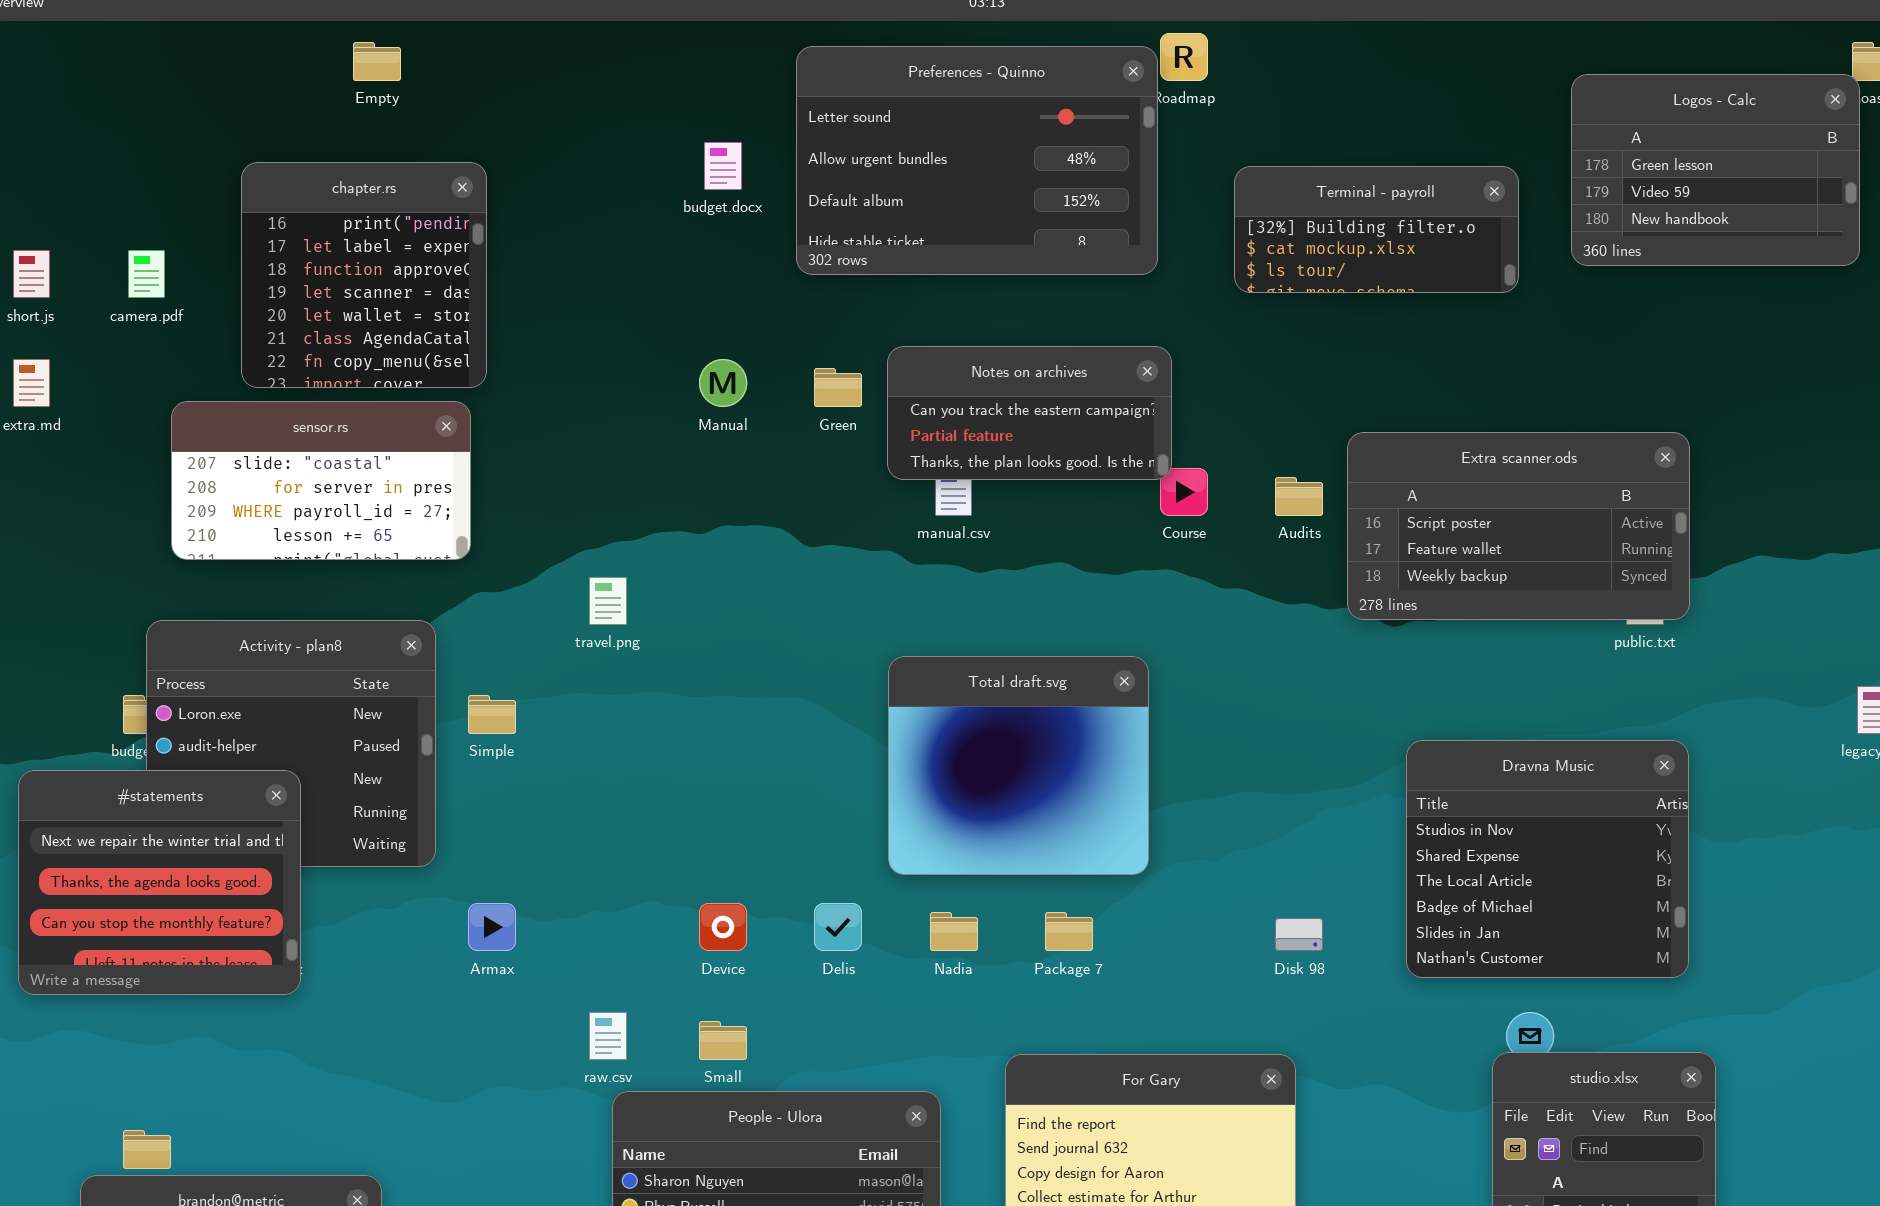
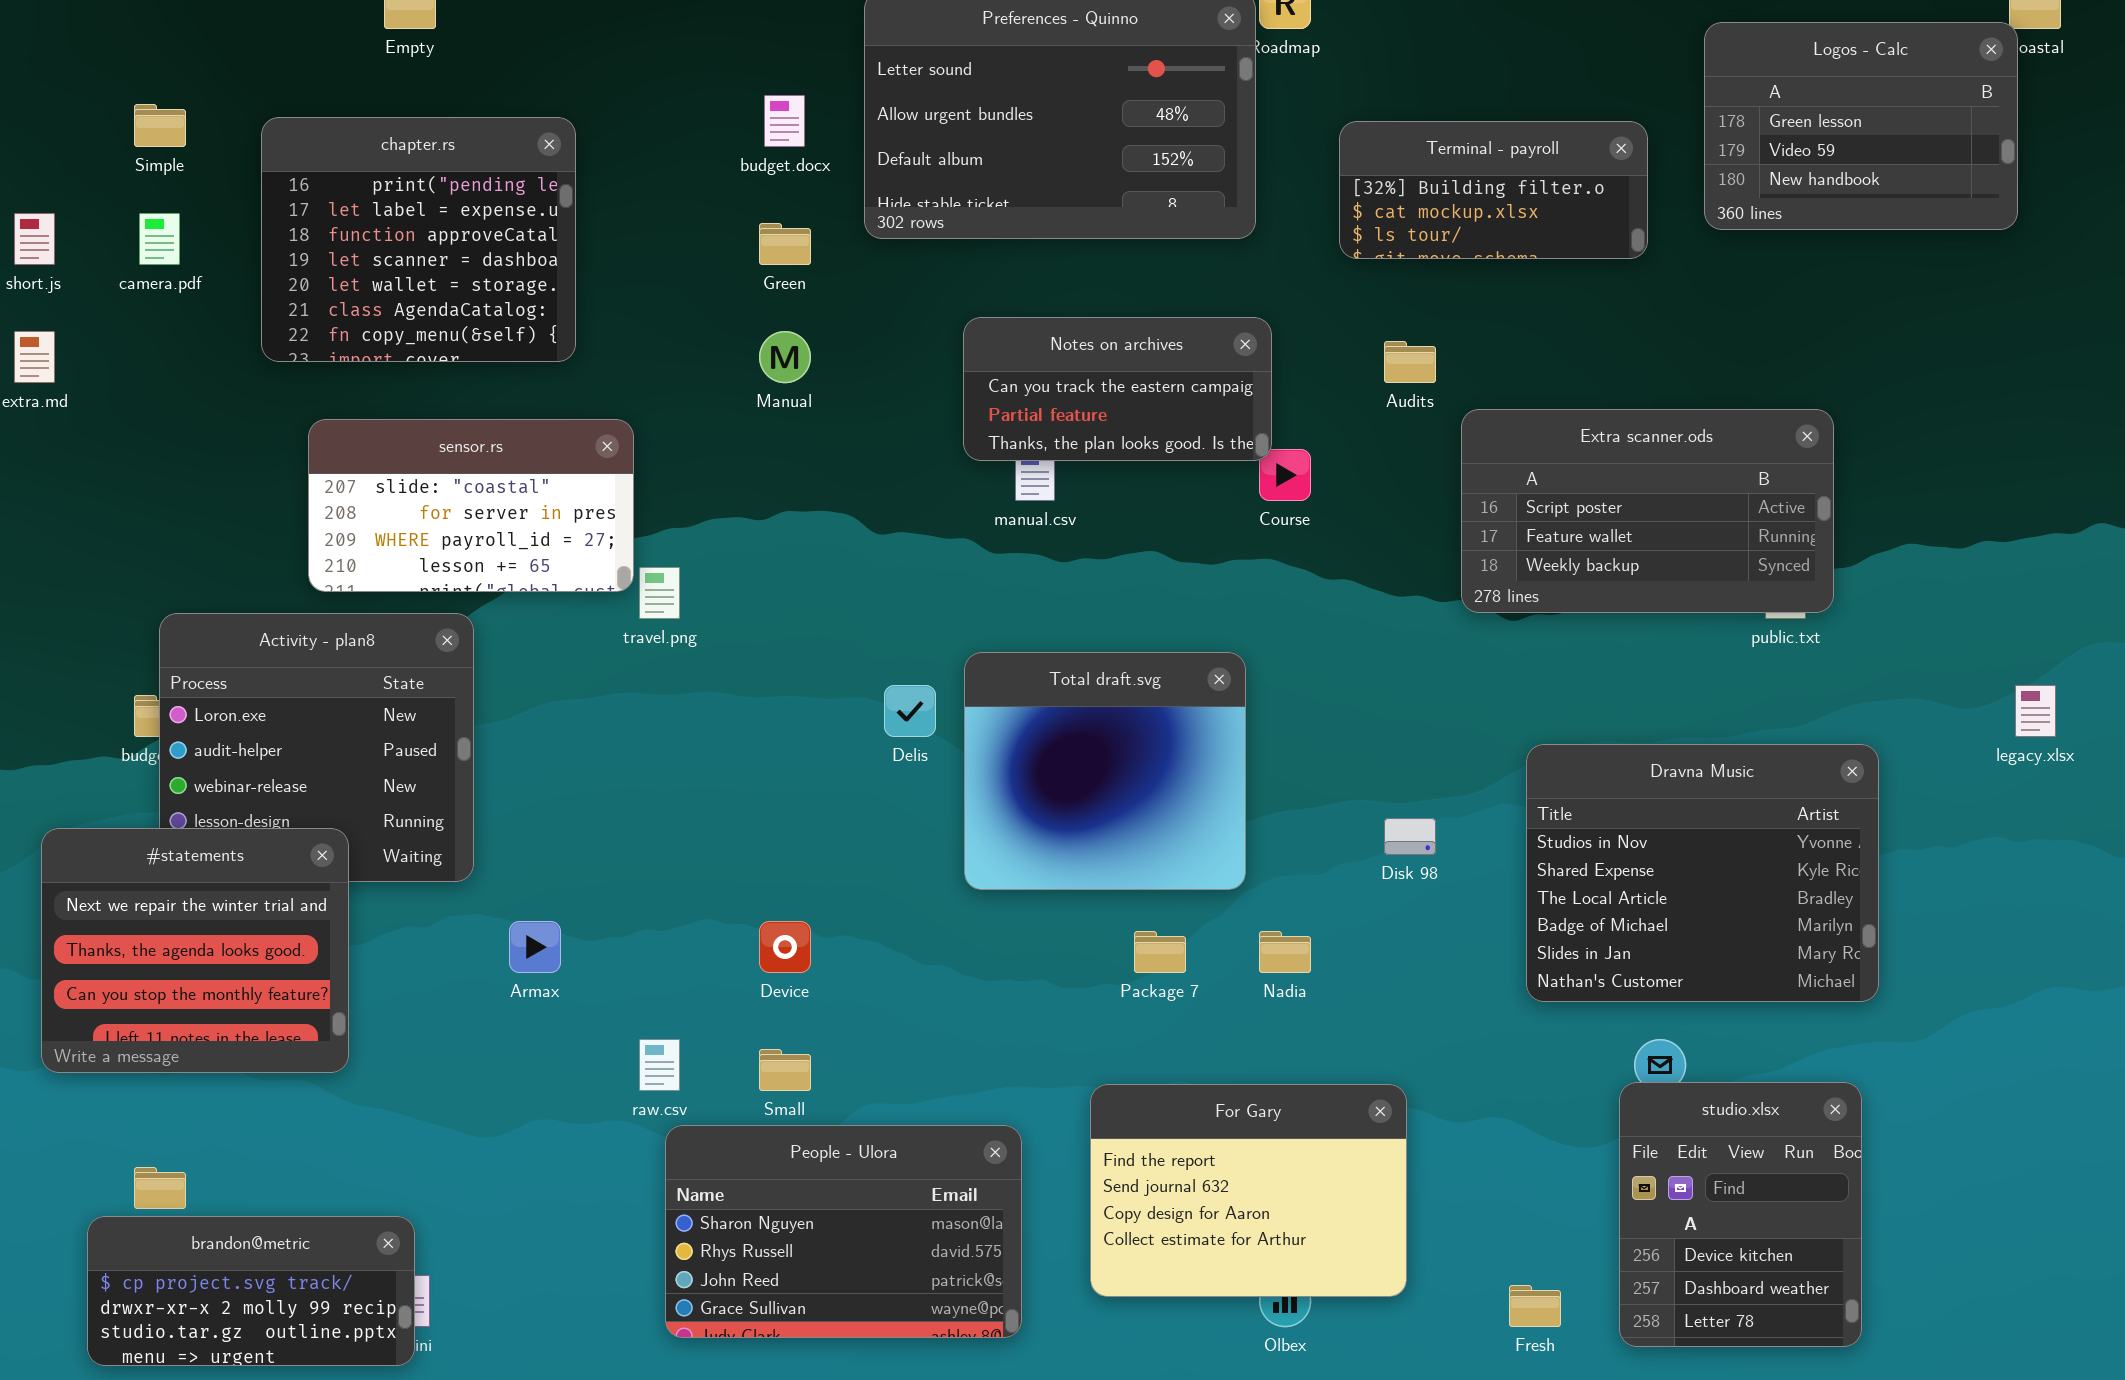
chapter.rs: [241,162,487,388] -> [261,117,576,362], resized
Green: [814,368,862,407] -> [759,223,811,265], moved
sensor.rs: [171,401,471,560] -> [308,419,634,592], moved
Audits: [1275,477,1323,516] -> [1384,341,1436,383], moved
Simple: [468,695,516,734] -> [134,104,186,147], moved
Dravna Music: [1406,740,1689,978] -> [1526,744,1879,1002], resized
#statements: [18,770,301,995] -> [41,828,349,1073], moved
Delis: [814,903,862,951] -> [884,685,936,737], moved
Nadia: [930,912,978,951] -> [1259,931,1311,973], moved
Disk 98: [1275,918,1323,951] -> [1384,818,1436,855], moved

